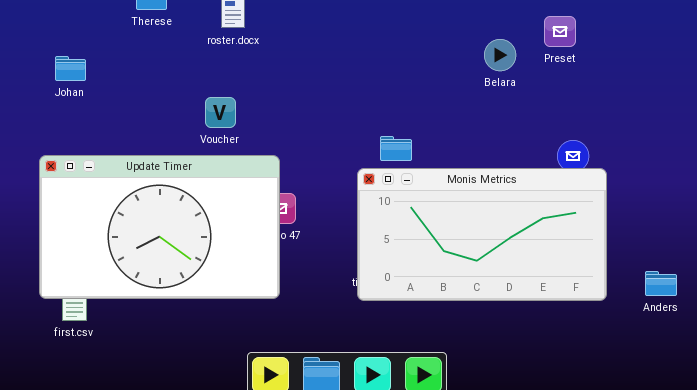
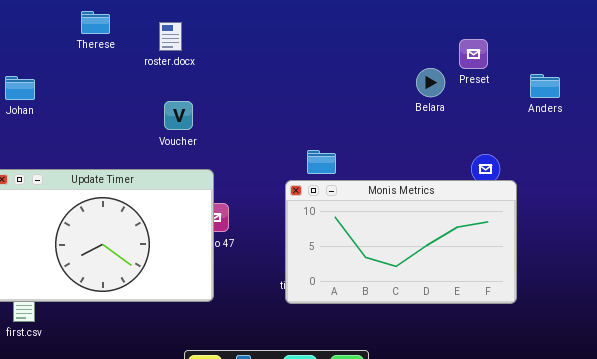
Belara: [484,39,516,71] -> [416,68,445,97], moved
Voucher: [205,97,236,128] -> [164,101,193,130], moved
Anders: [645,271,677,296] -> [530,74,560,98], moved

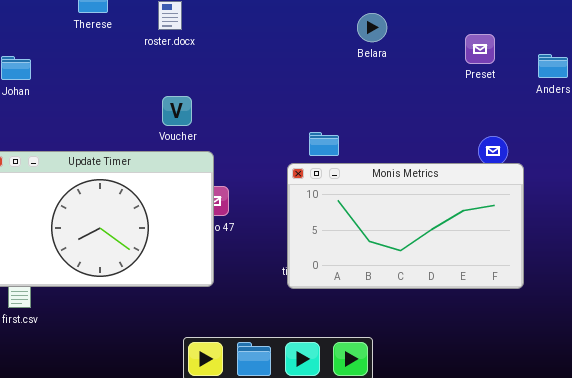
Preset: [459,39,488,69] -> [465,34,495,64], moved
Belara: [416,68,445,97] -> [357,13,387,42], moved
Voucher: [164,101,193,130] -> [162,96,192,126], moved

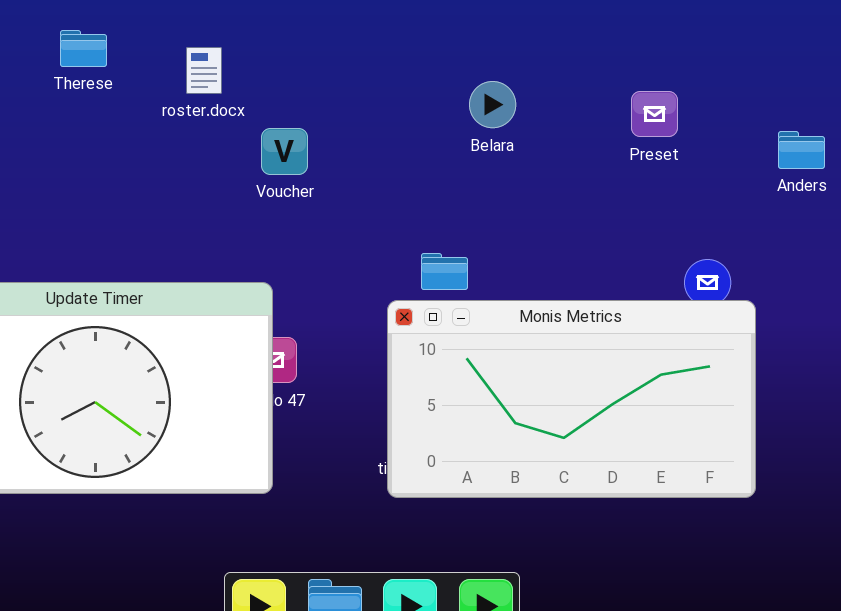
Belara: [357,13,387,42] -> [469,81,516,128], moved
Preset: [465,34,495,64] -> [631,91,678,137], moved
Voucher: [162,96,192,126] -> [261,128,308,175], moved

